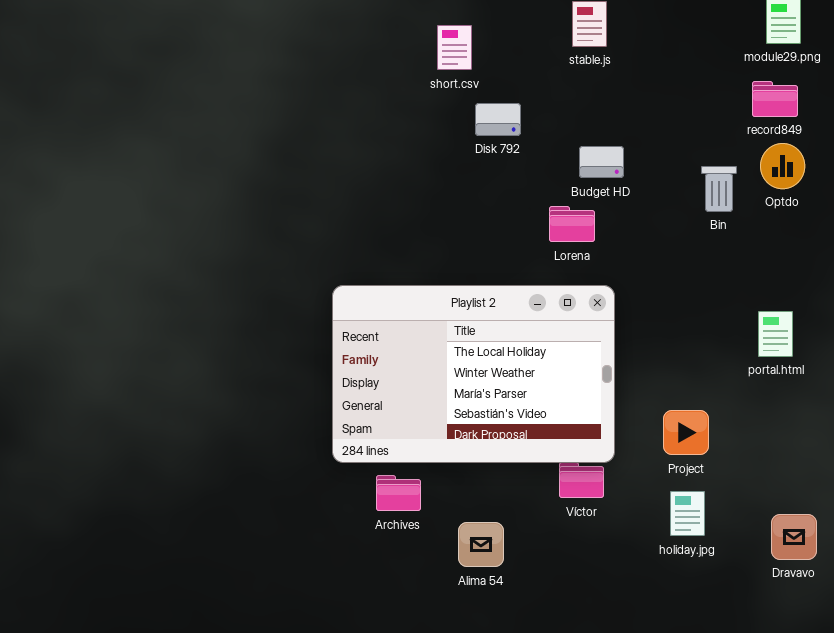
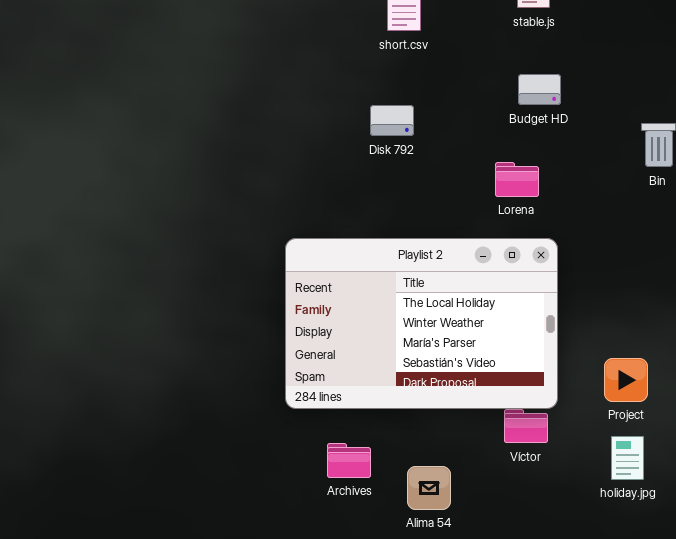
Disk 792: [475,103,521,136] -> [370,105,414,136], moved
Budget HD: [579,146,624,178] -> [518,74,561,105], moved
Archives: [376,475,421,511] -> [327,443,371,478], moved

